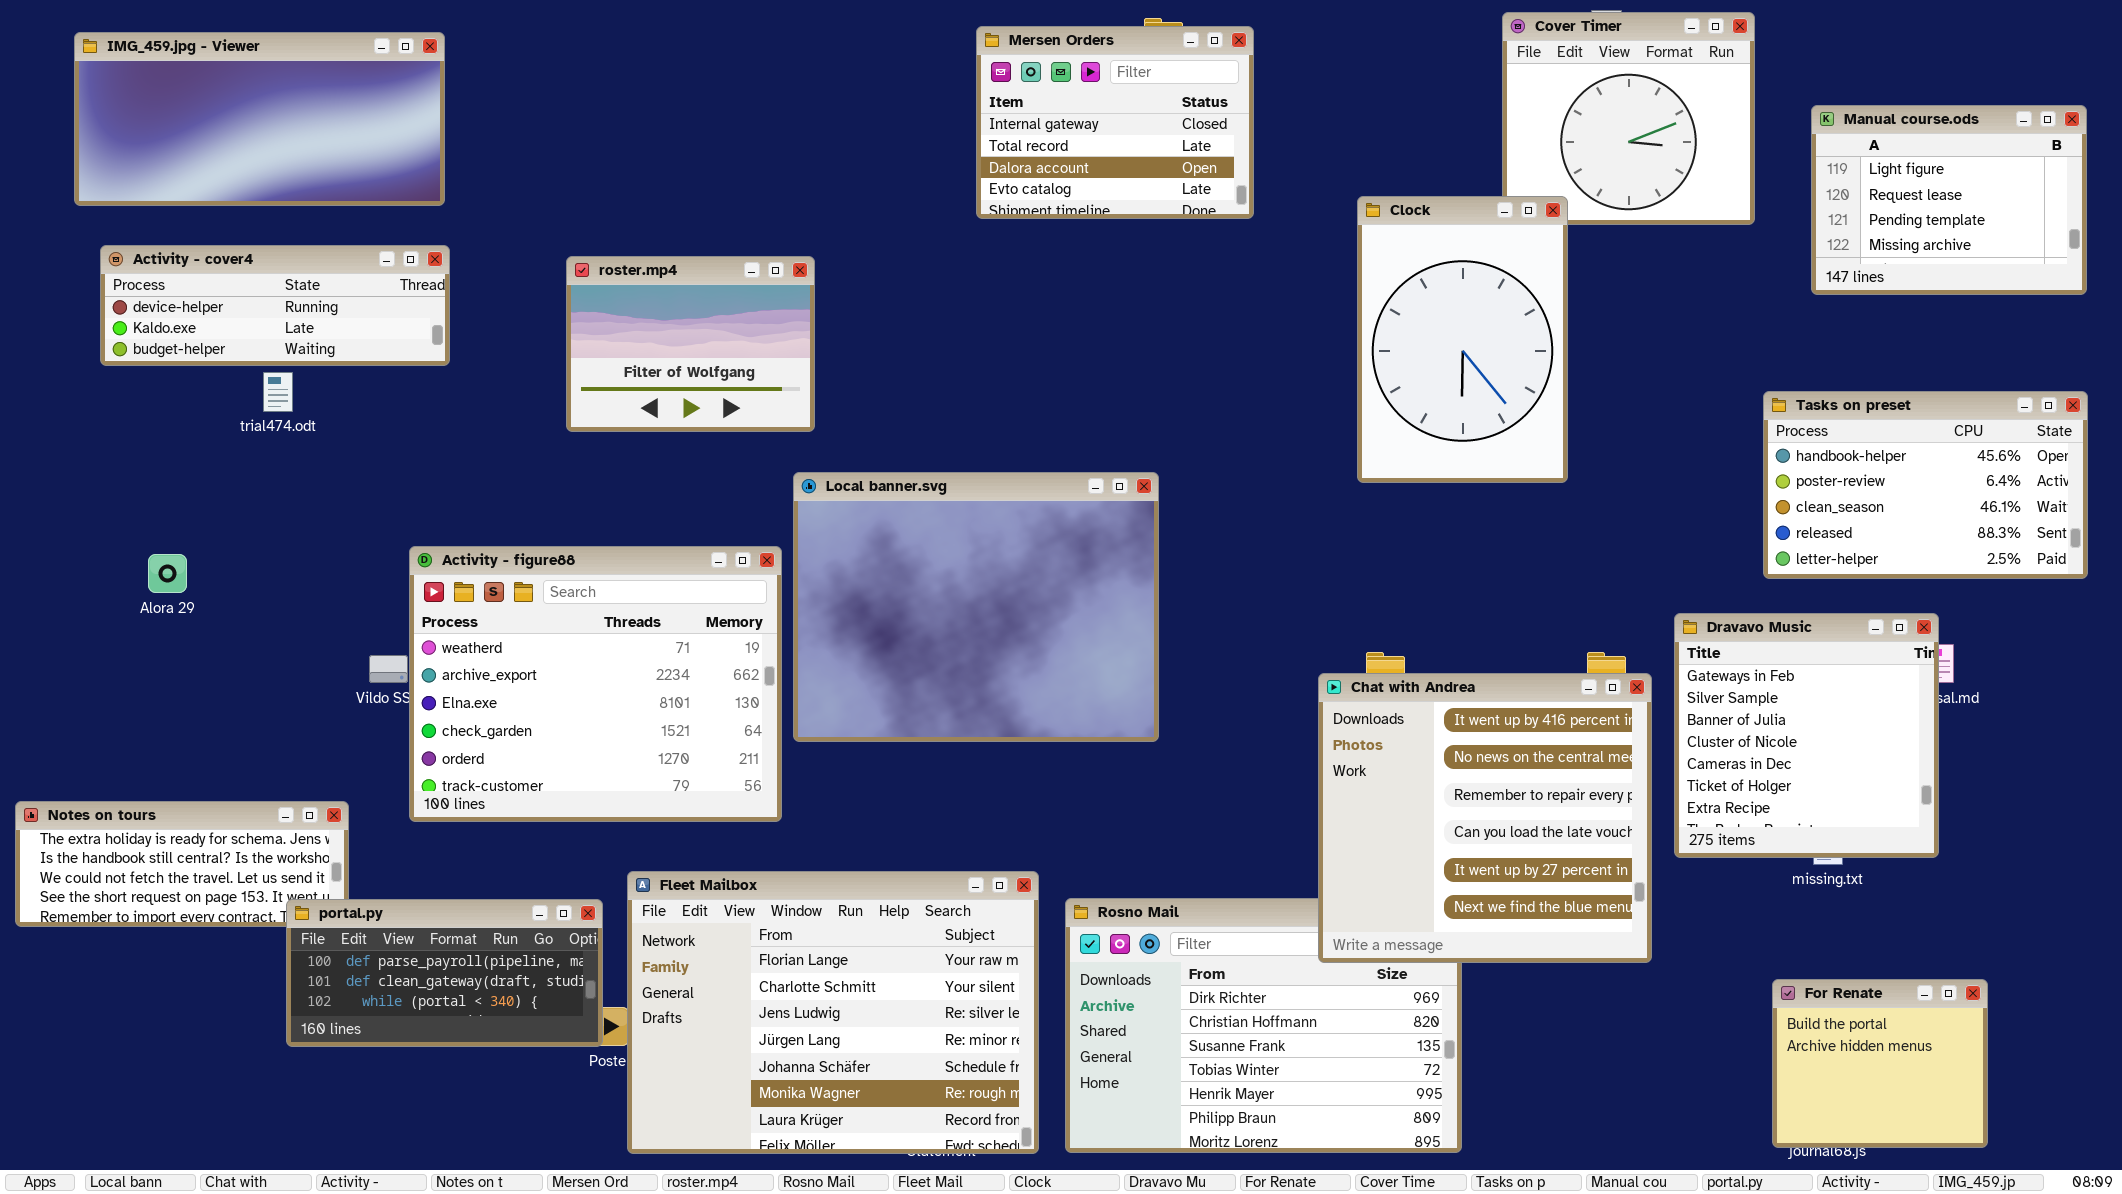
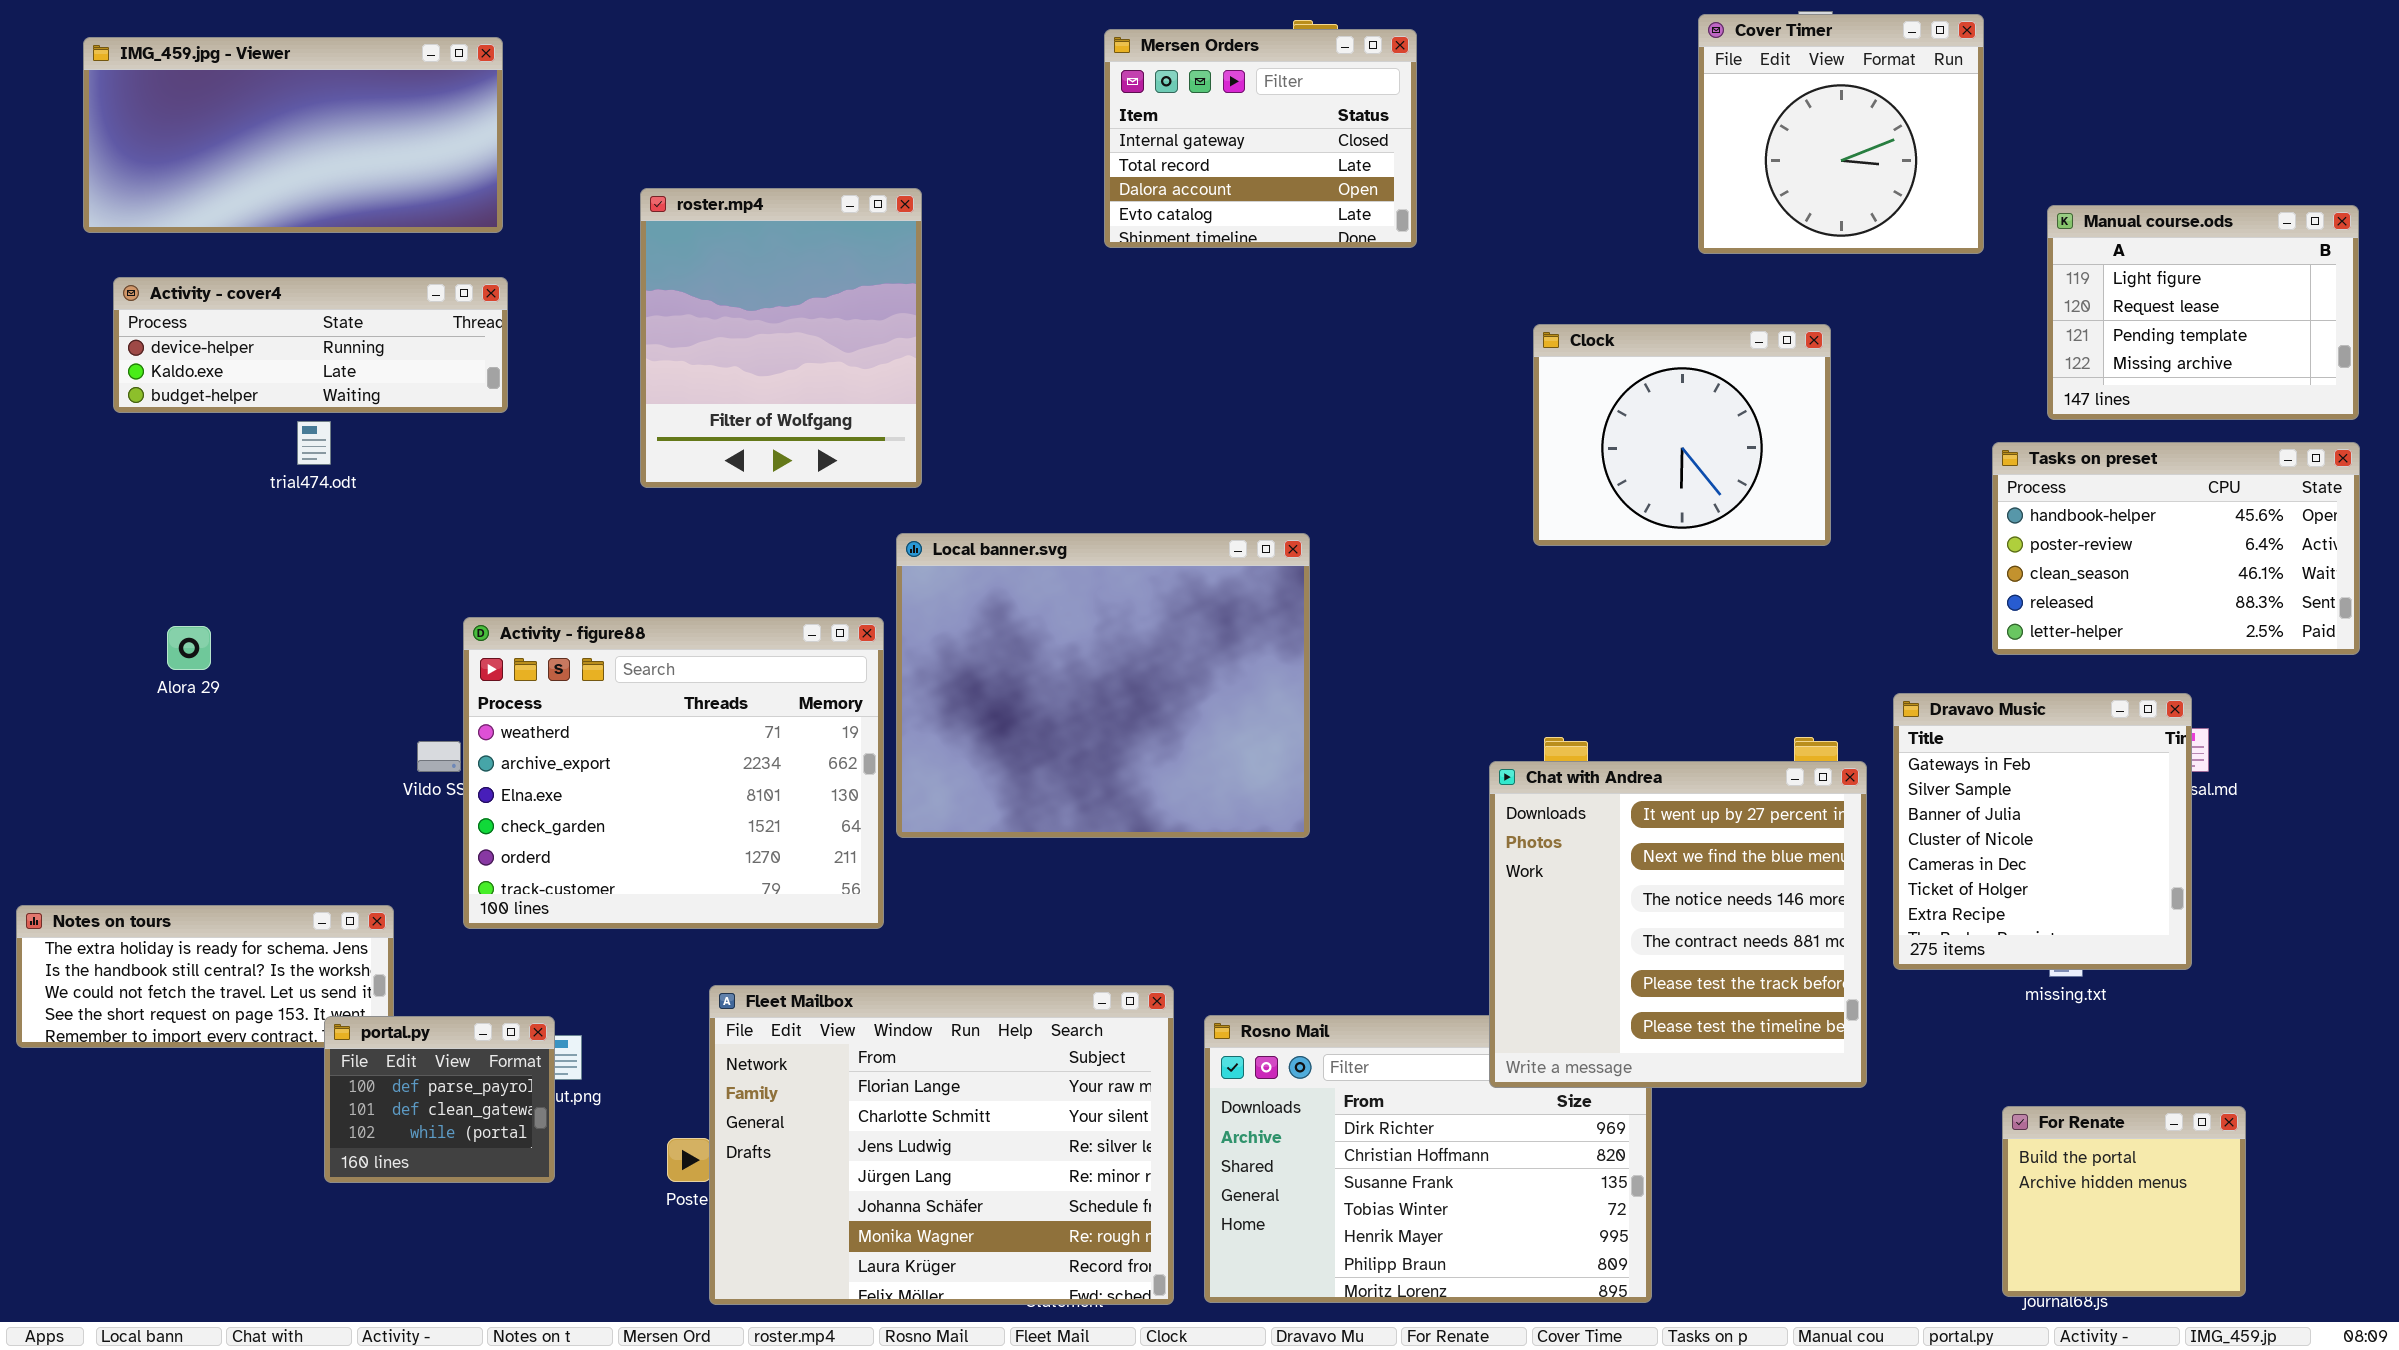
Manual course.ods: [1811,105,2087,295] -> [2047,205,2359,420], moved
Clock: [1357,196,1568,483] -> [1533,324,1831,546], resized
roster.mp4: [566,256,815,432] -> [640,188,922,488], resized
Chat with Andrea: [1318,673,1652,963] -> [1489,761,1867,1088], scrolled down 4 rows
portal.py: [286,899,603,1047] -> [324,1016,555,1183], resized

